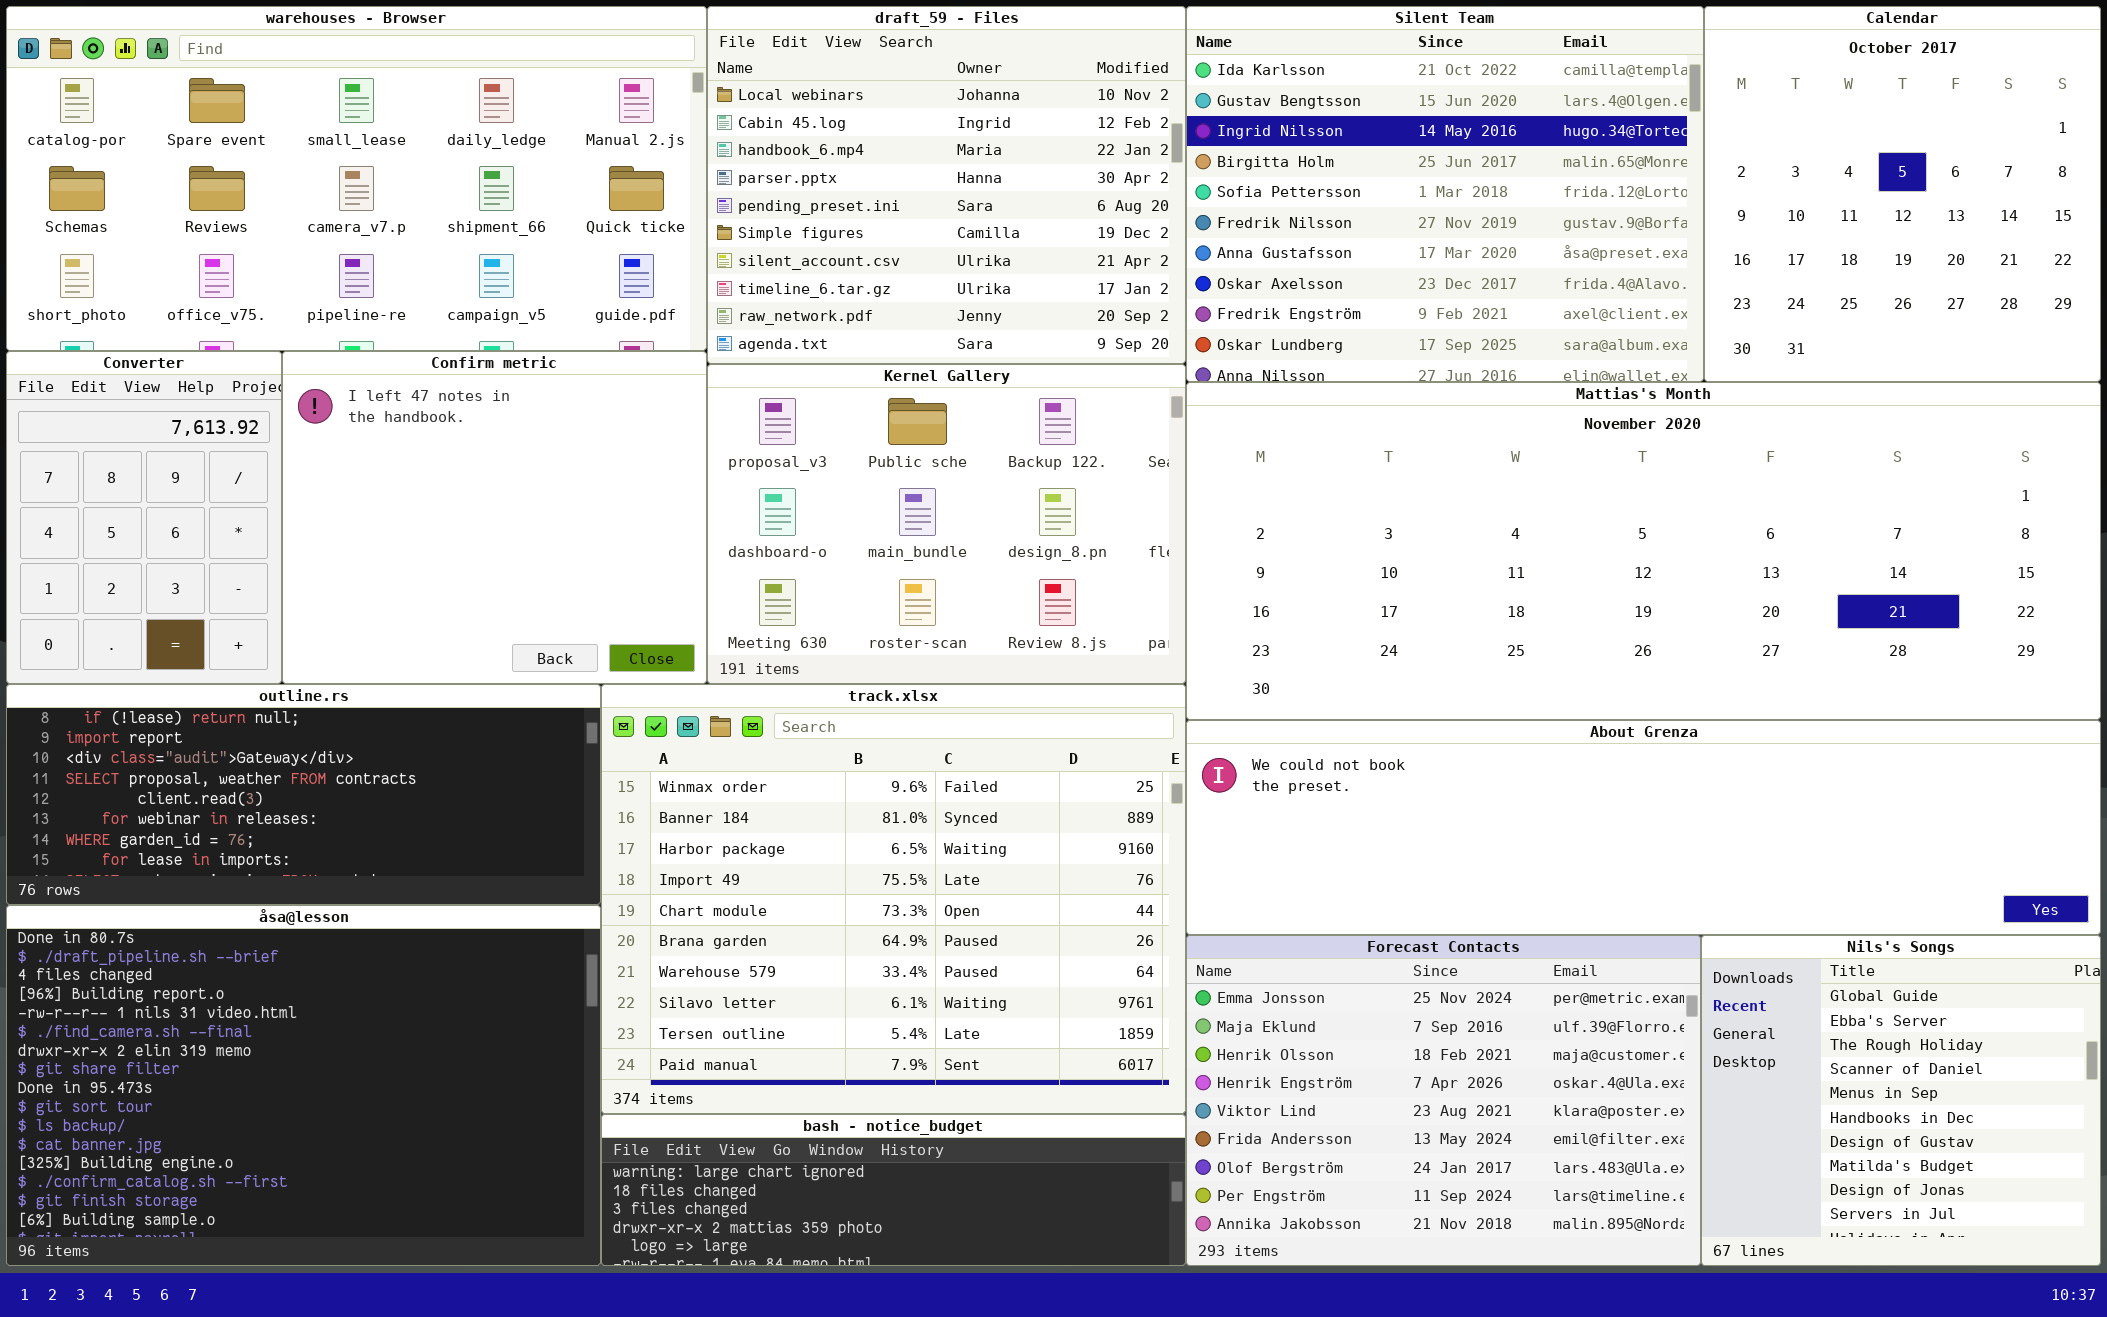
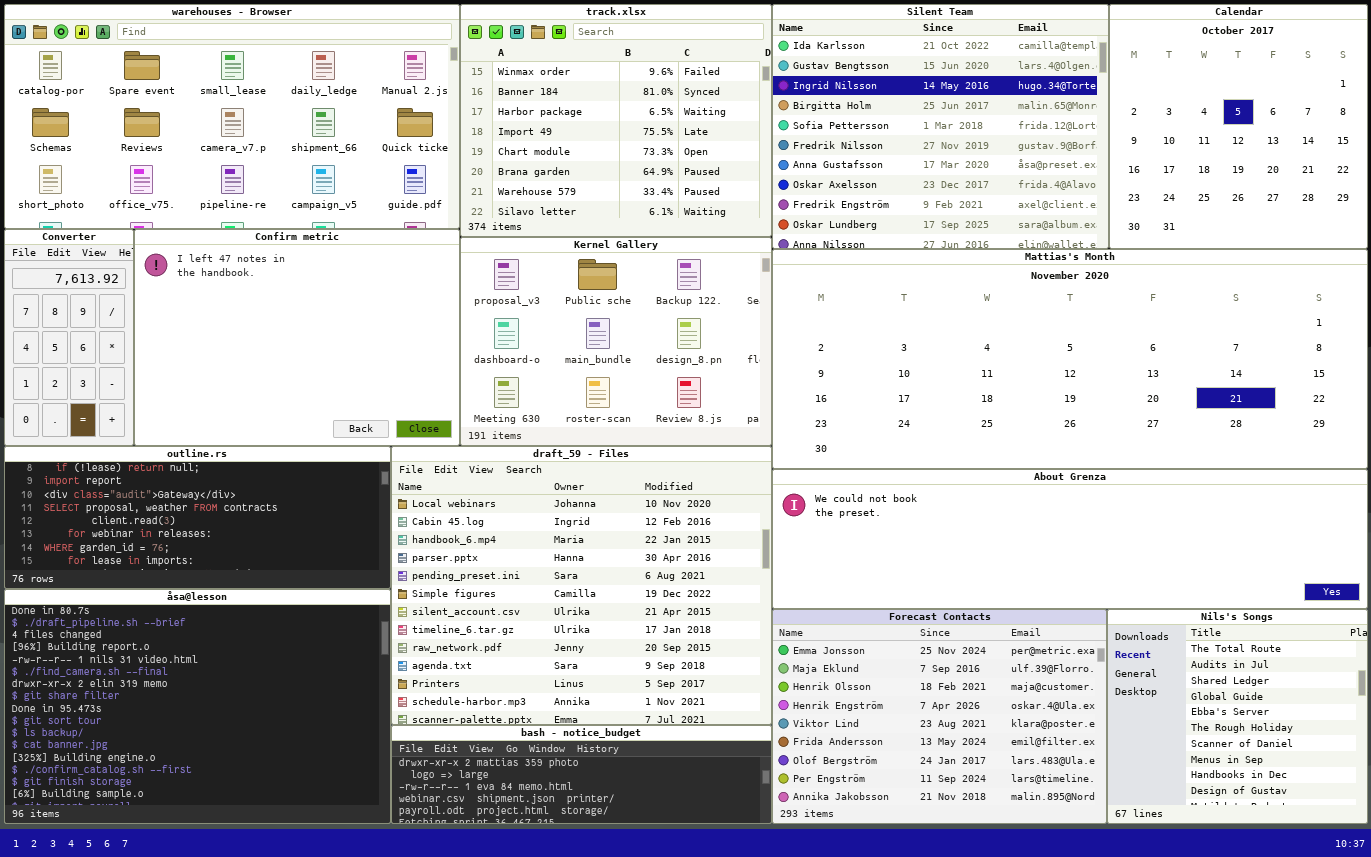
draft_59 - Files: [707,6,1186,364] -> [391,446,772,725], moved, resized
Converter: [6,351,282,684] -> [4,229,134,446], resized
Confirm metric: [282,351,707,684] -> [134,229,460,446], resized
track.xlsx: [601,684,1186,1114] -> [460,4,772,237], moved, resized
Nils's Songs: [1701,935,2101,1266] -> [1107,609,1368,824], scrolled up 3 rows
bash - notice_budget: [601,1114,1186,1266] -> [391,725,772,824], scrolled down 3 rows

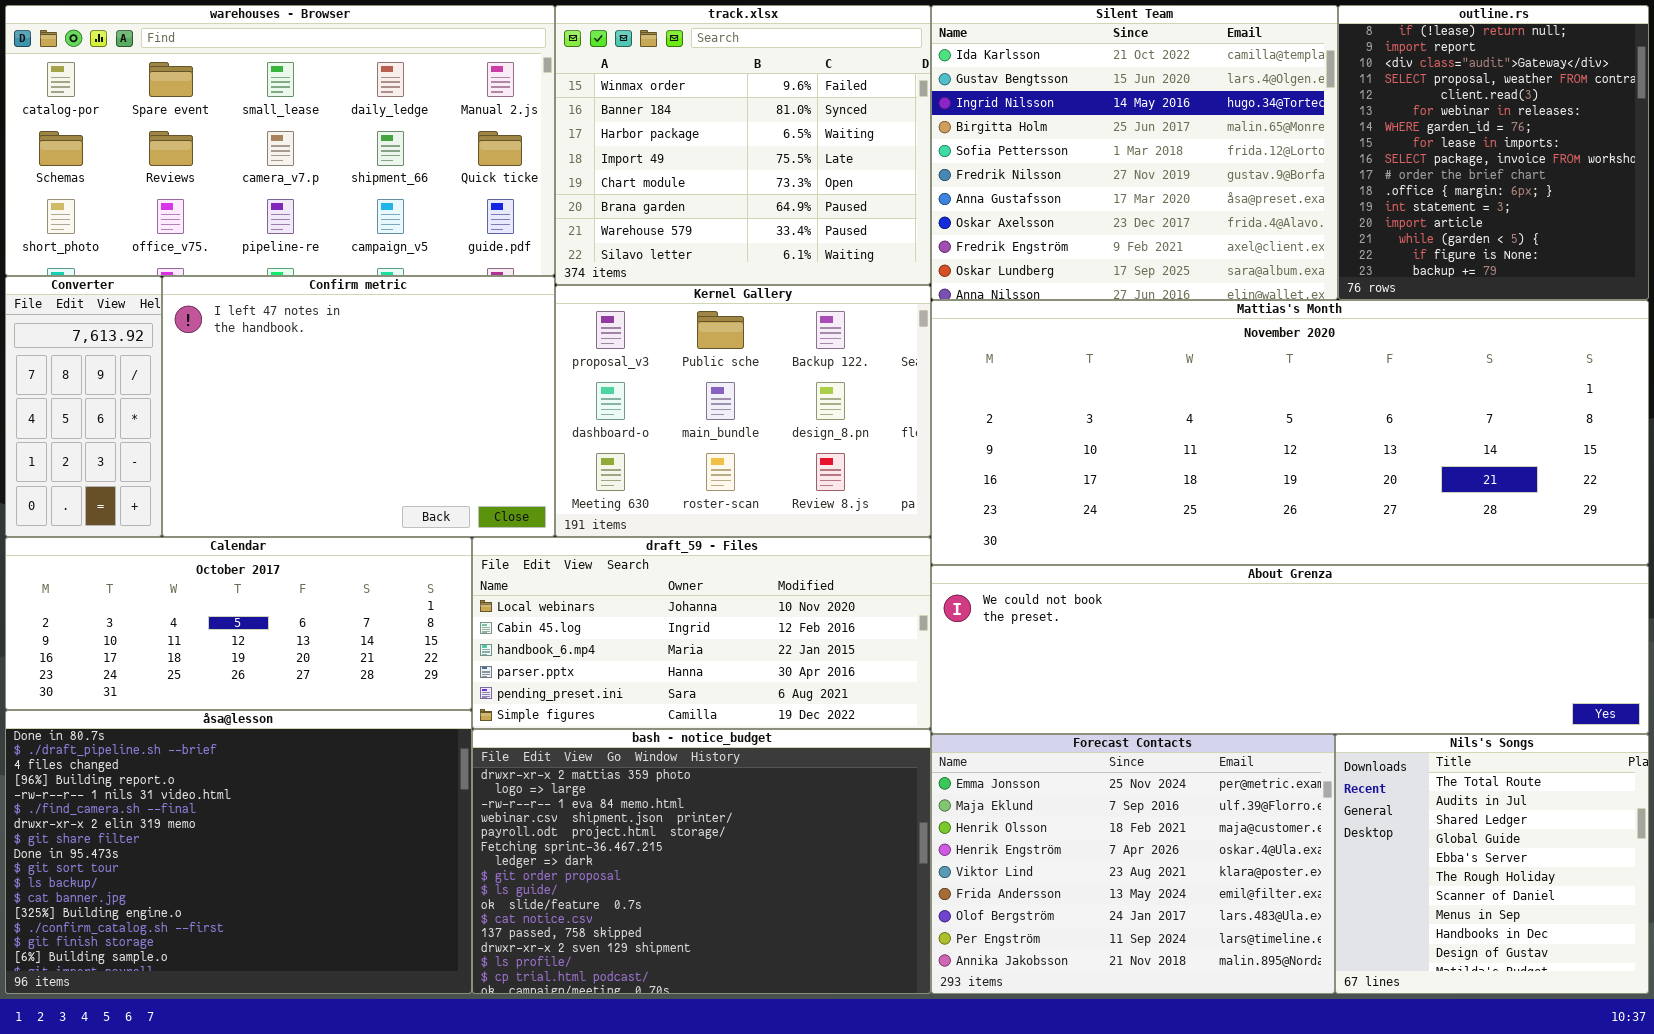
Calendar: [1109,4,1368,249] -> [5,537,472,710], moved, resized
outline.rs: [4,446,391,589] -> [1338,5,1649,300], moved, resized
draft_59 - Files: [391,446,772,725] -> [472,537,931,729], resized
bash - notice_budget: [391,725,772,824] -> [472,729,931,994], resized

